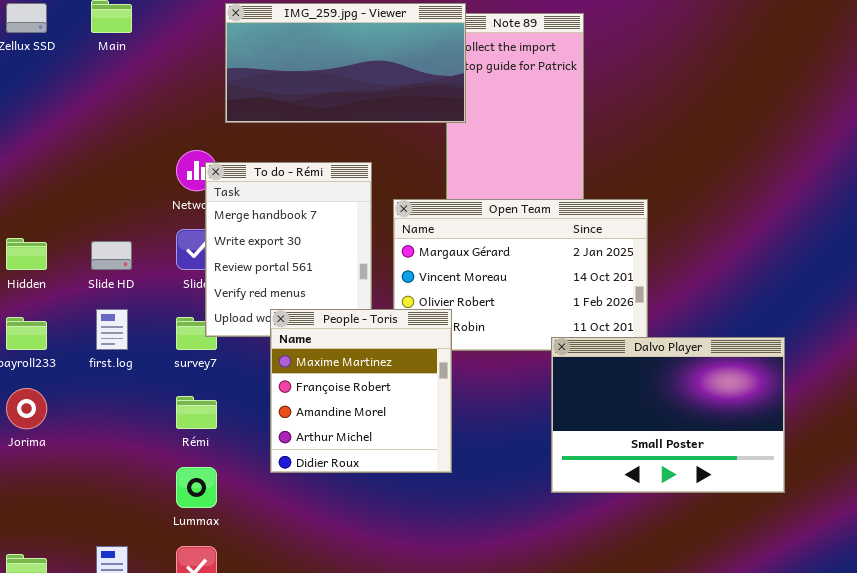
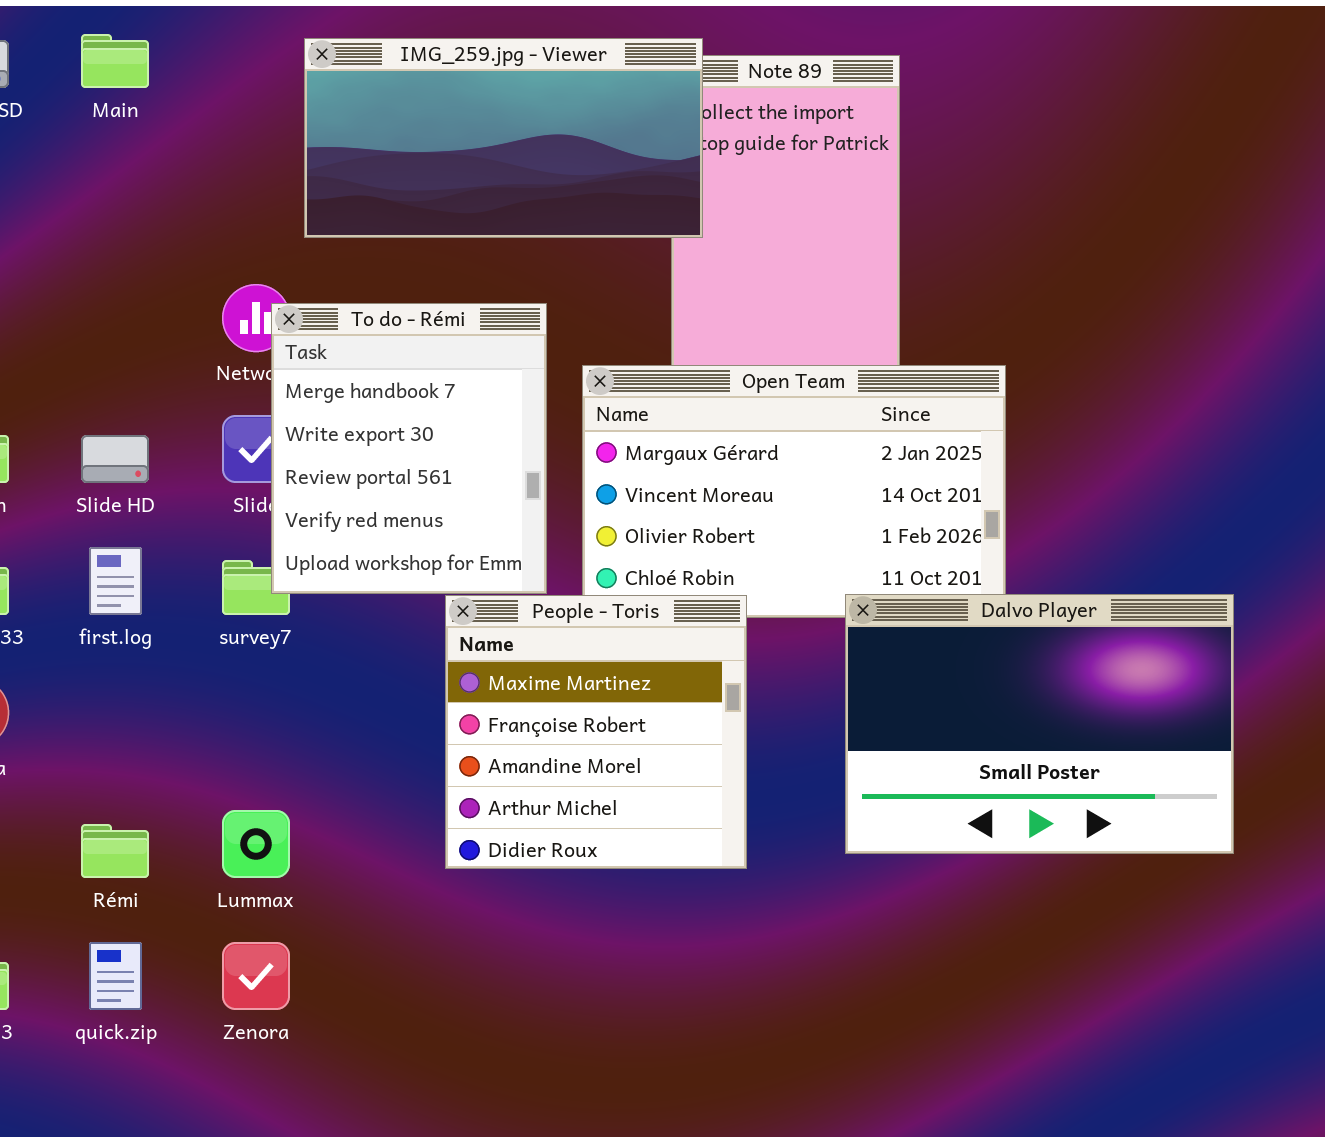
People - Toris: [270,309,452,473] -> [445,595,747,869], moved
Rémi: [176,396,217,429] -> [81,824,149,878], moved

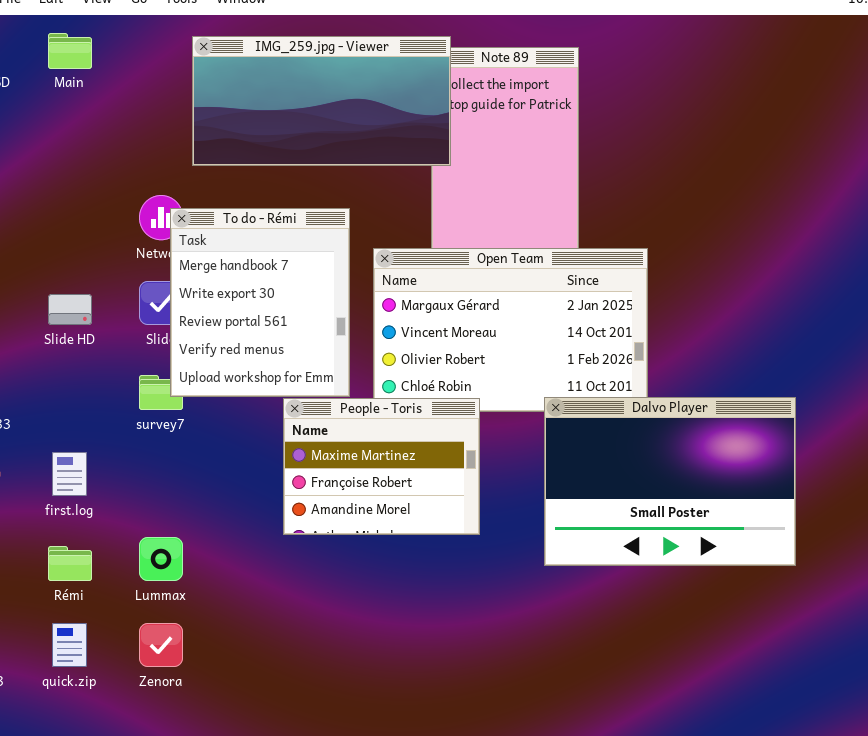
first.log: [89,547,142,615] -> [52,452,87,496], moved
People - Toris: [445,595,747,869] -> [283,398,480,535], resized

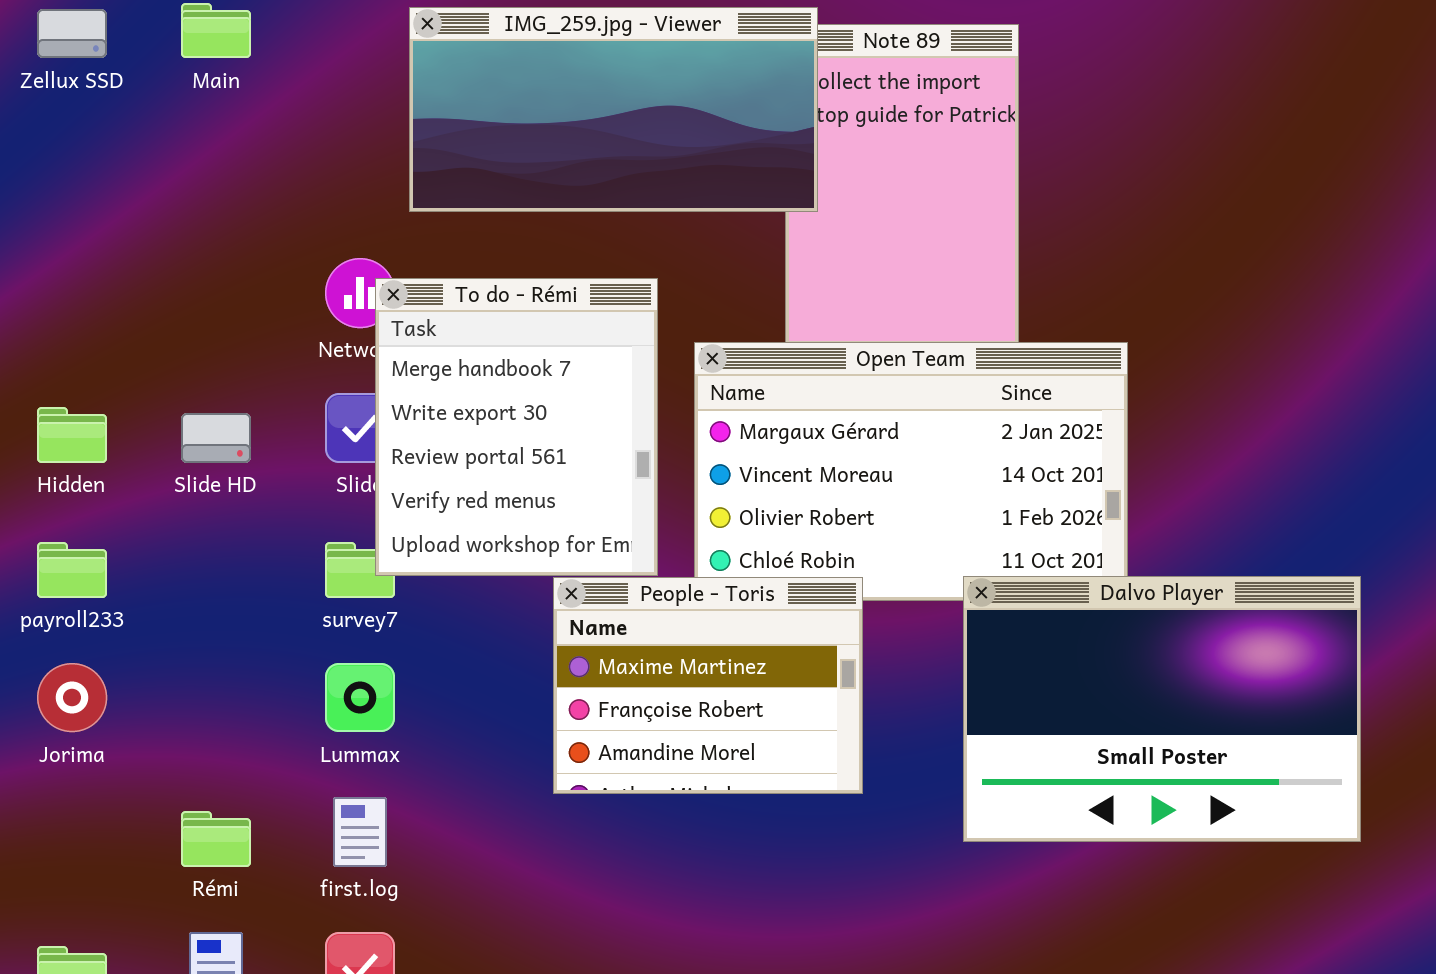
first.log: [52,452,87,496] -> [333,797,387,867], moved
Lummax: [139,537,183,581] -> [325,663,395,732], moved

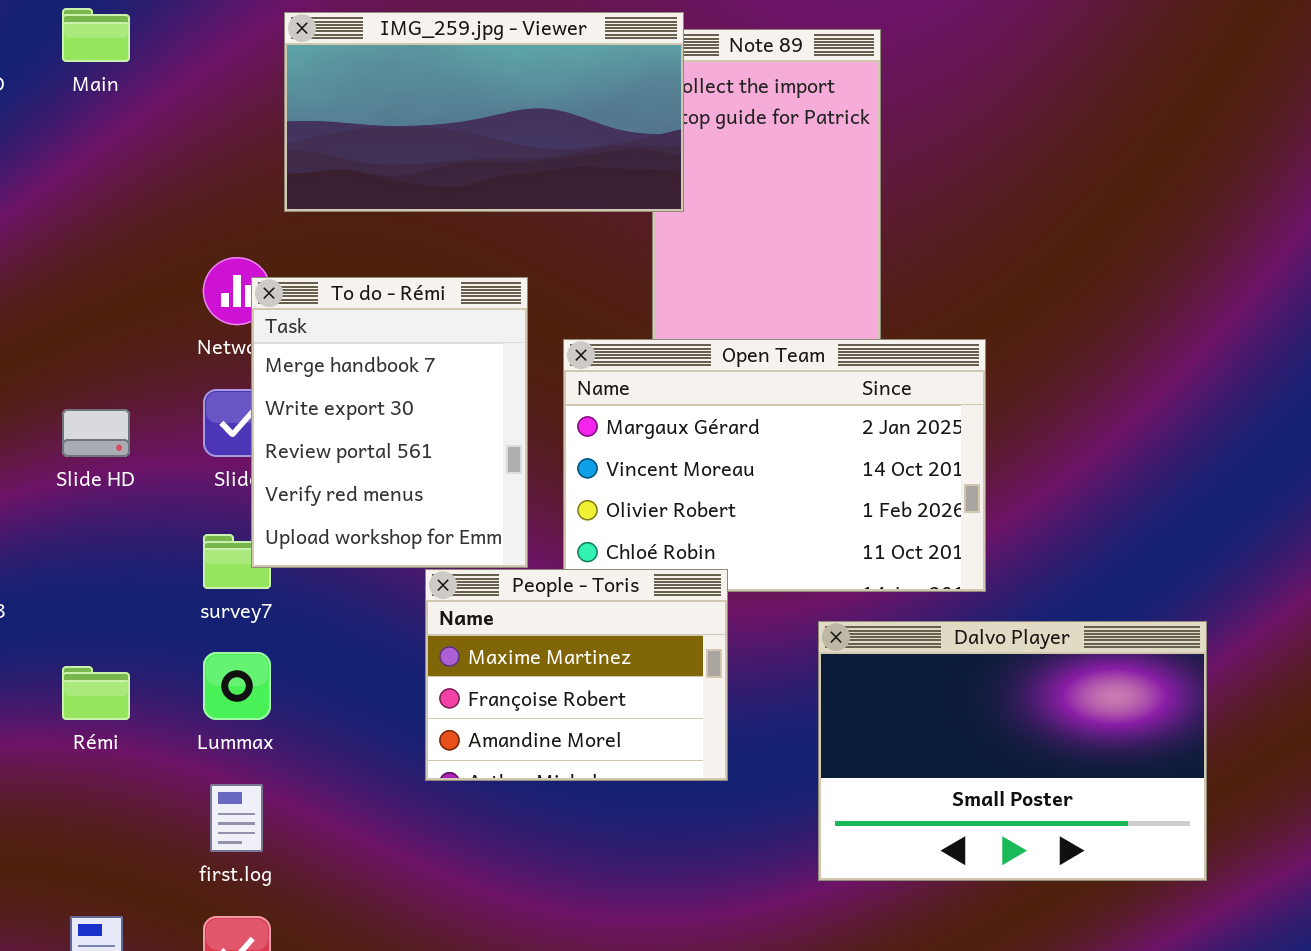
Dalvo Player: [963,576,1361,842] -> [818,621,1207,881], moved
Rémi: [181,811,251,867] -> [62,666,130,720], moved

